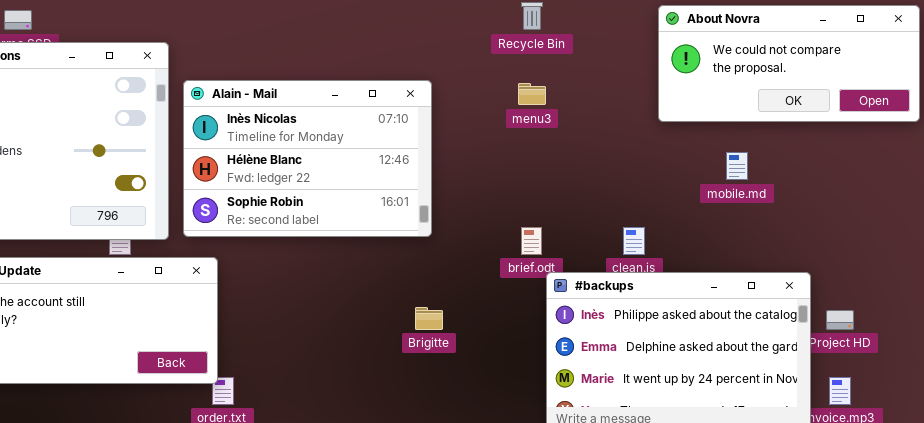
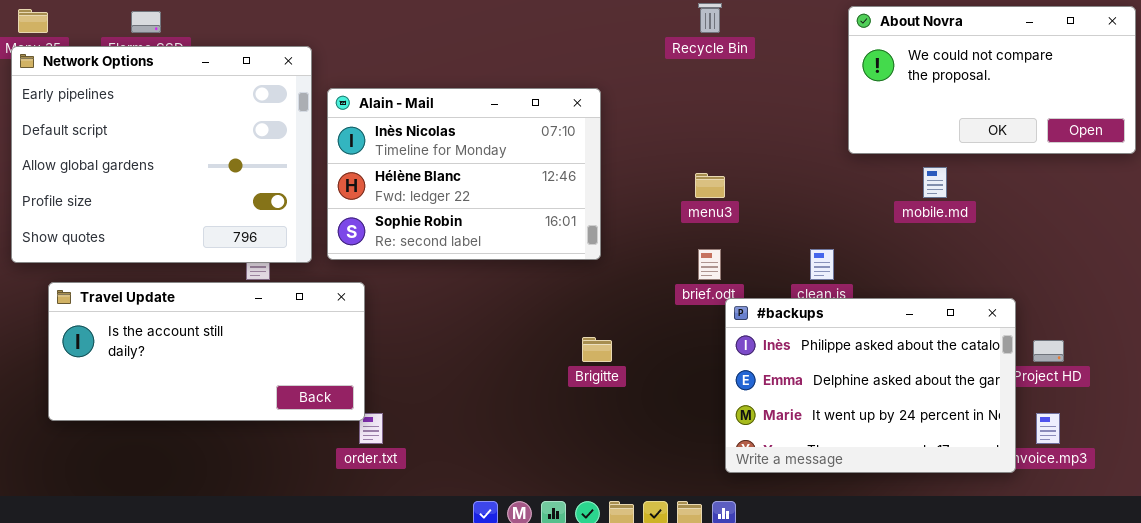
About Novra: [658,5,920,122] -> [848,6,1136,154], resized
menu3: [518,83,546,105] -> [695,173,725,198], moved

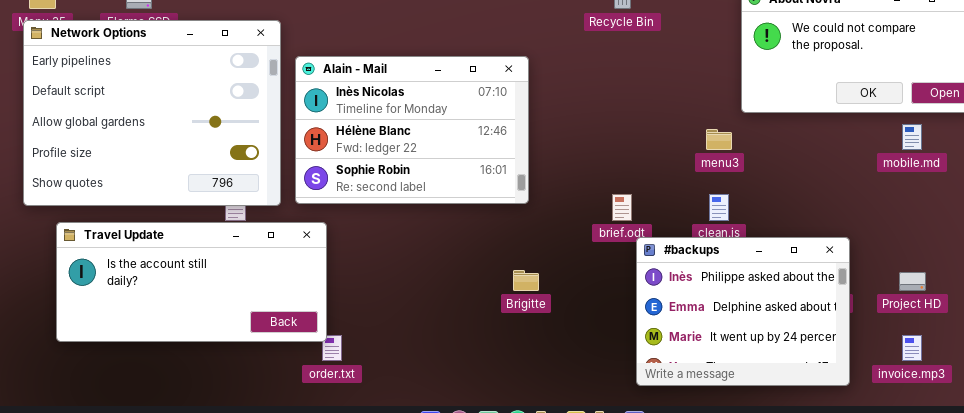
mobile.md: [923,167,947,198] -> [902,124,922,150], moved
menu3: [695,173,725,198] -> [706,129,732,150], moved
#backups: [725,298,1016,473] -> [636,237,850,386], resized

